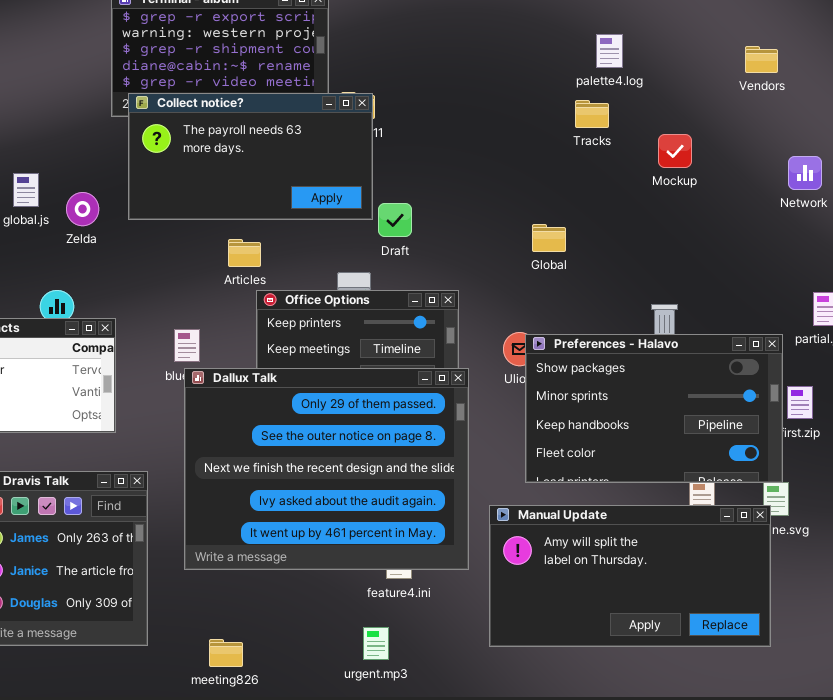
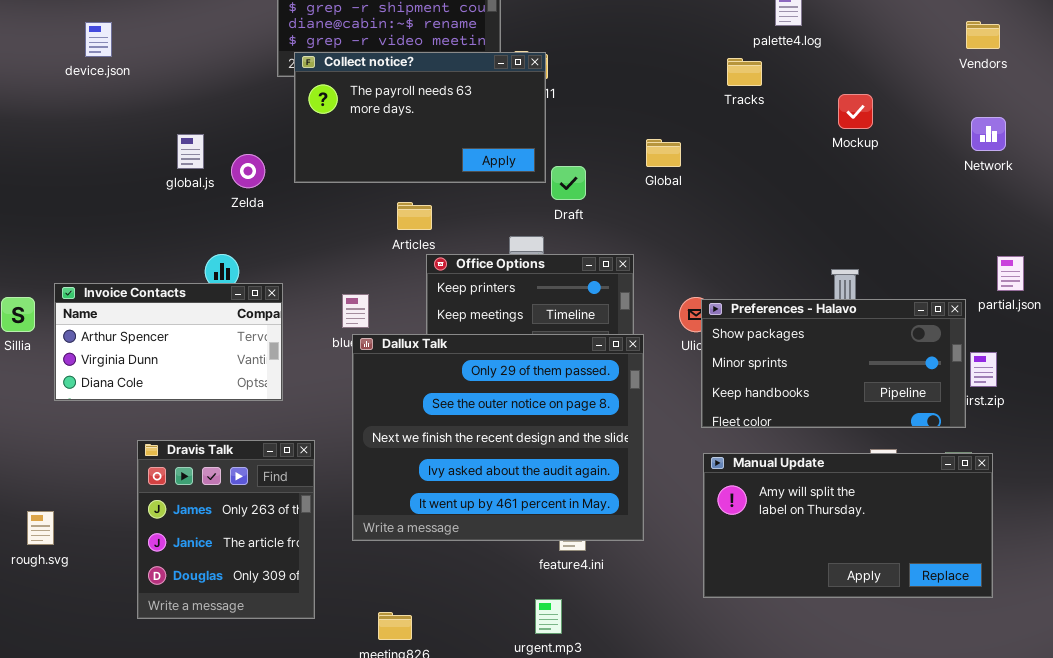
Vendors: [745,46,778,73] -> [966,21,1000,49], moved
Tracks: [575,100,609,128] -> [727,58,762,86], moved
Global: [532,224,566,252] -> [646,139,681,167], moved
Preferences - Halavo: [525,334,783,483] -> [701,299,966,428], resized
Manual Update: [489,505,771,647] -> [703,453,993,598], moved

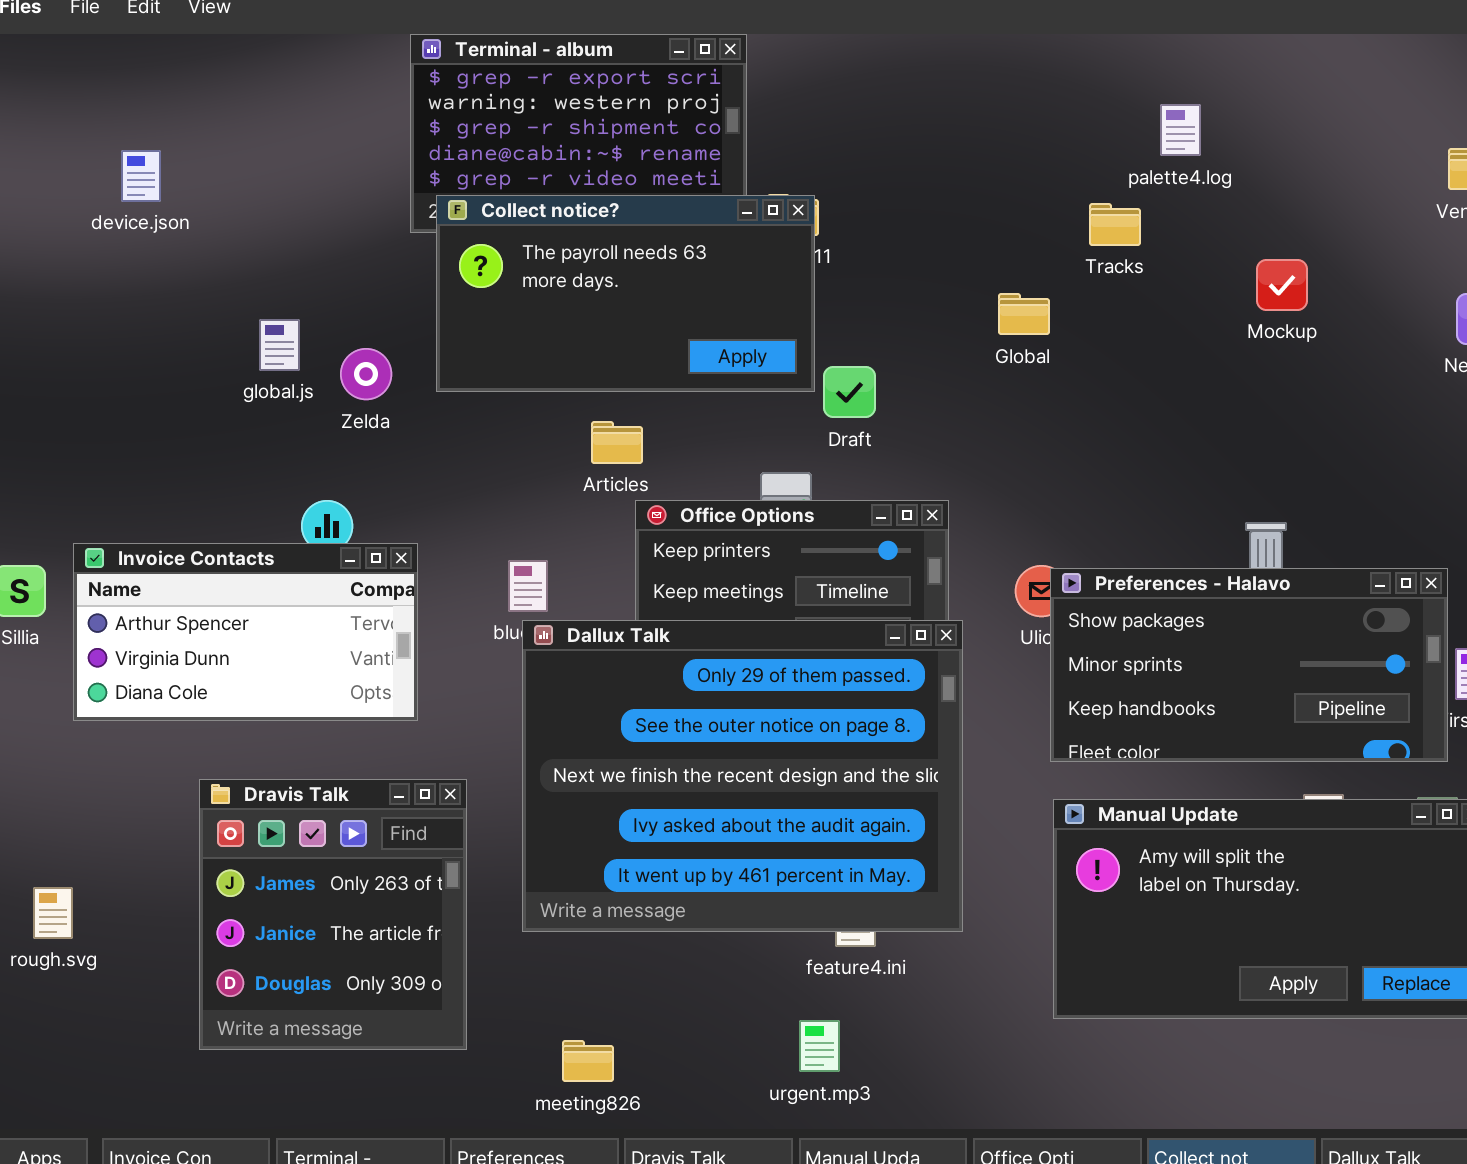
Global: [646,139,681,167] -> [998,293,1050,335], moved

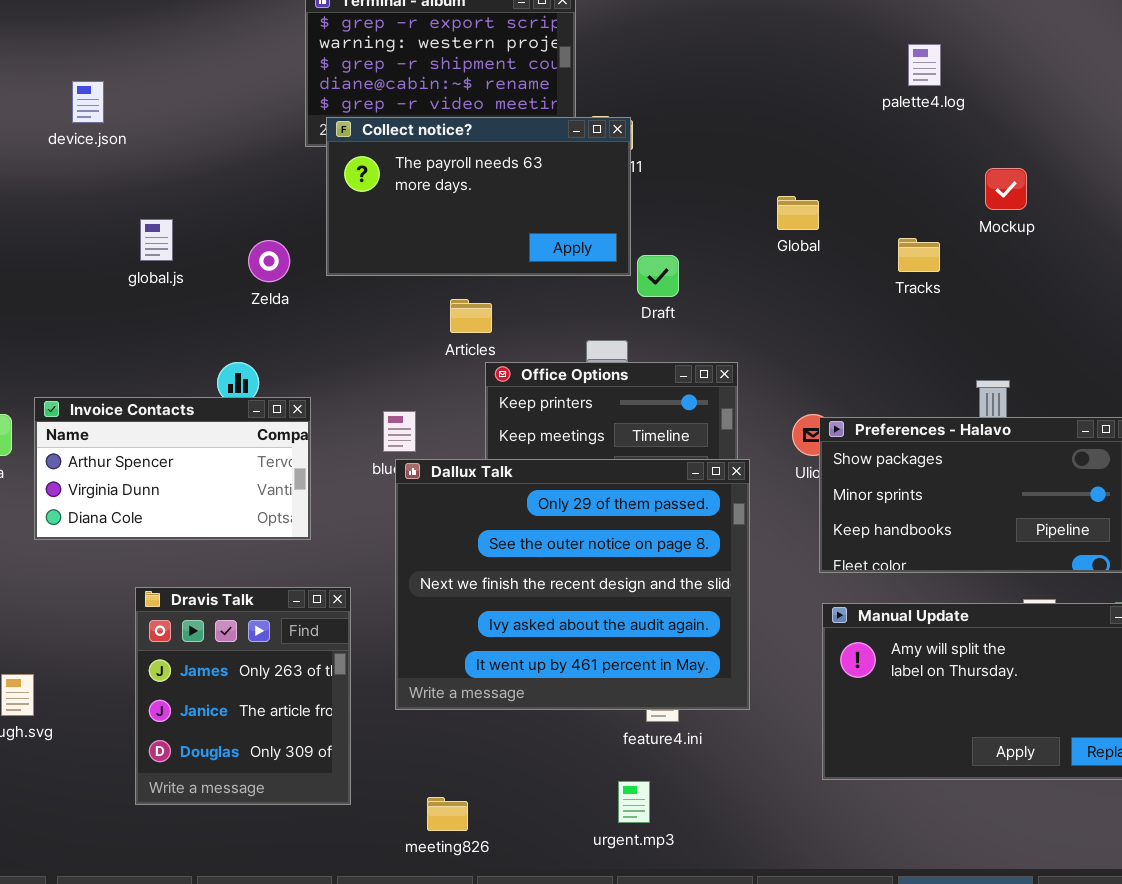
Tracks: [1089,203,1141,246] -> [898,238,940,272], moved
global.js: [259,319,300,371] -> [140,219,173,261], moved

